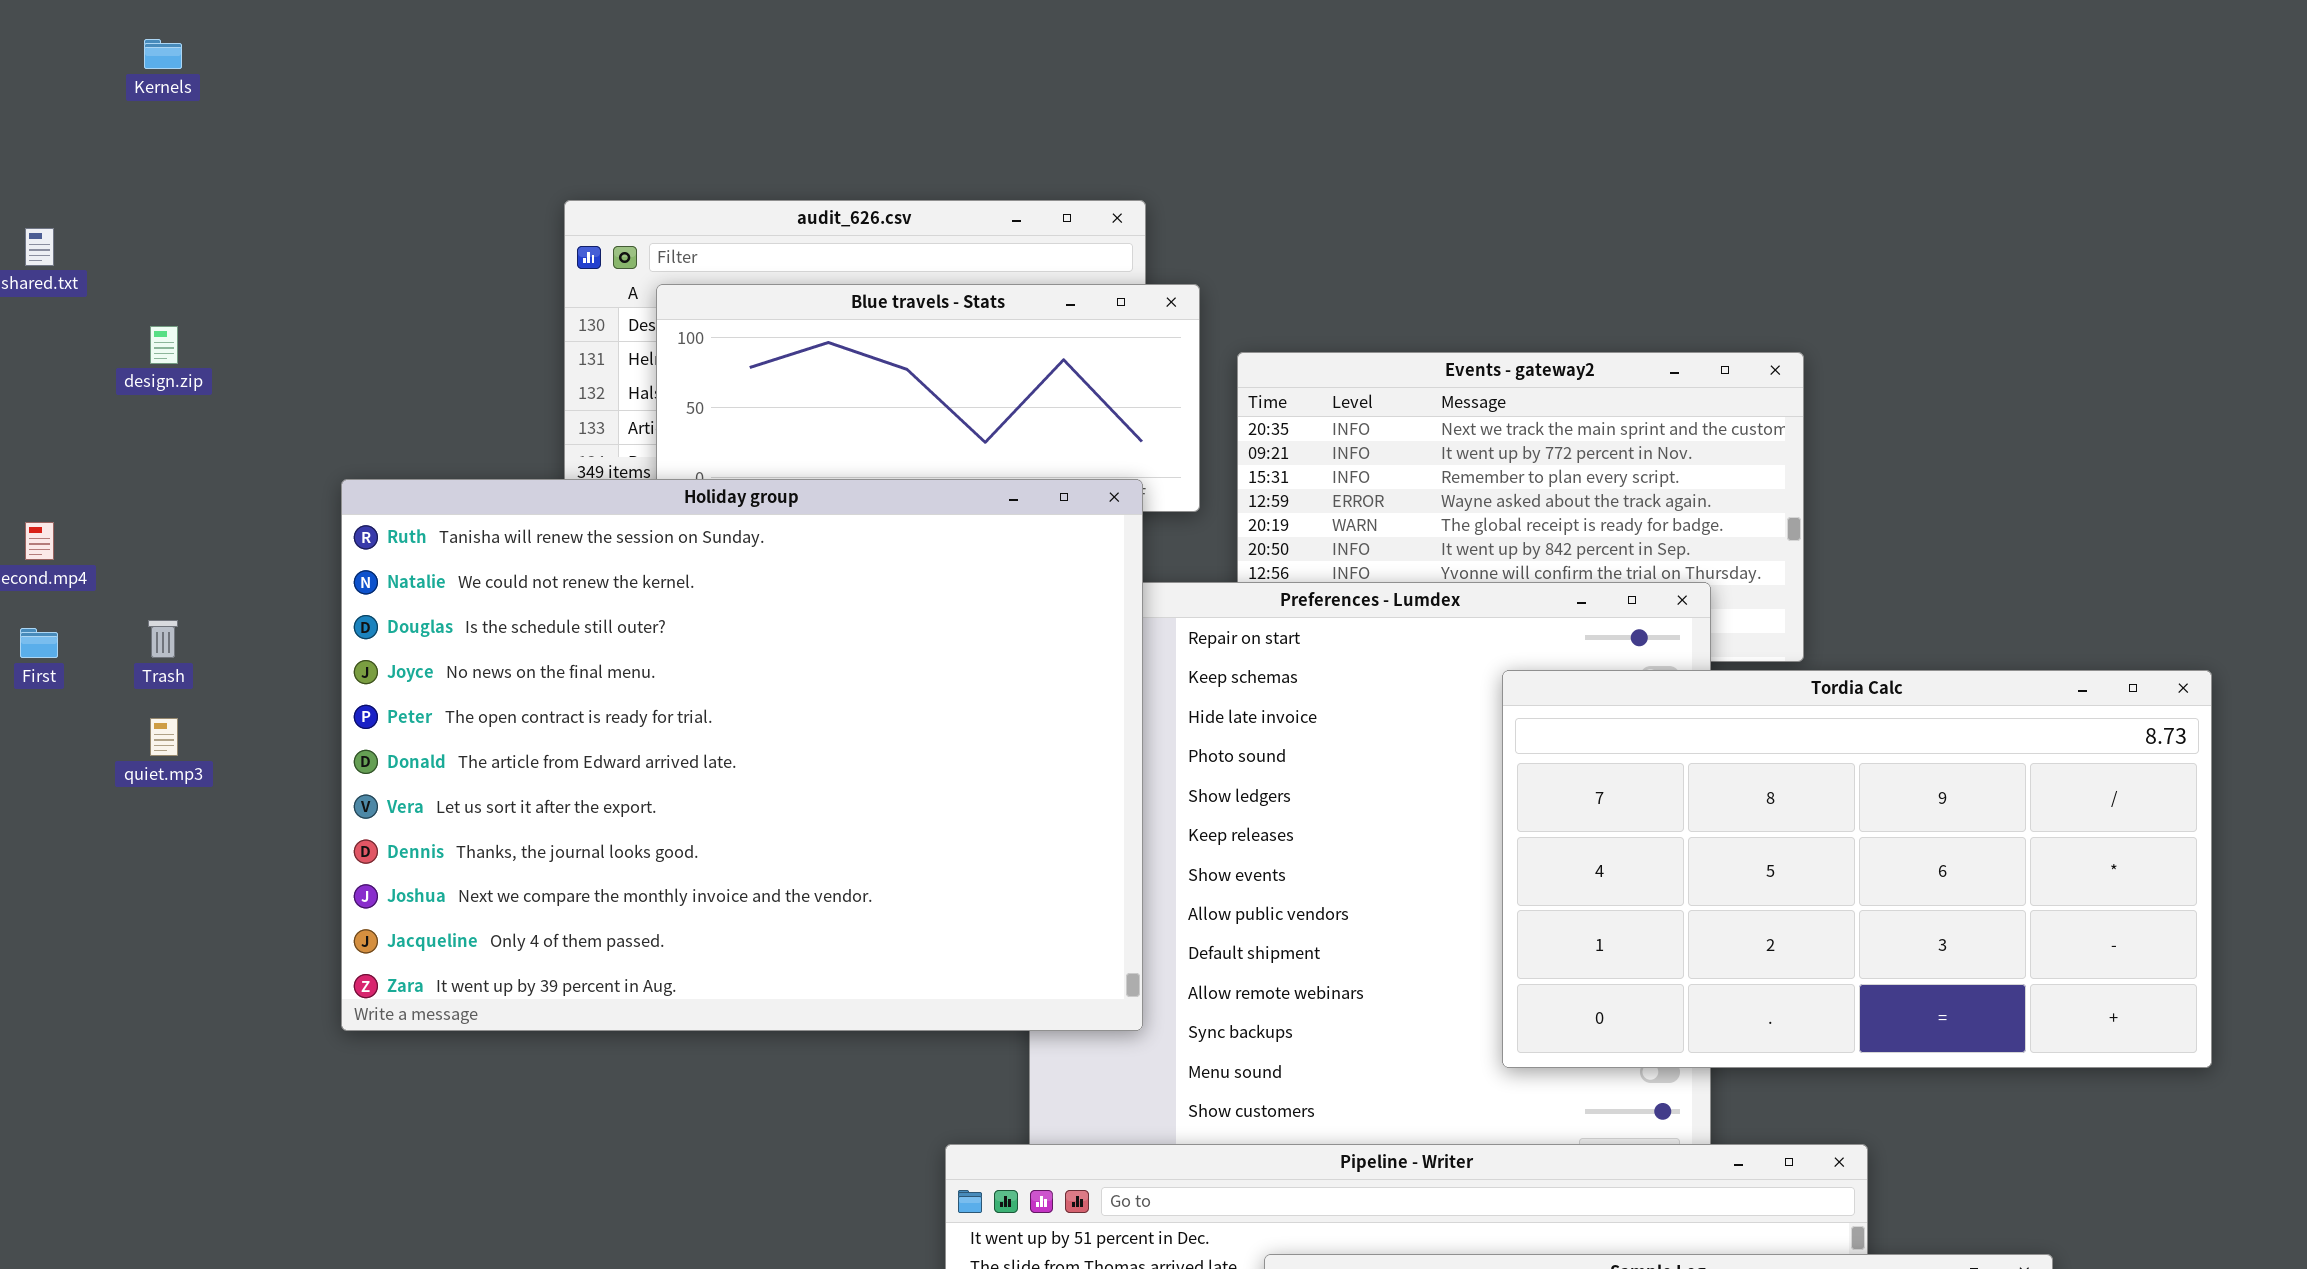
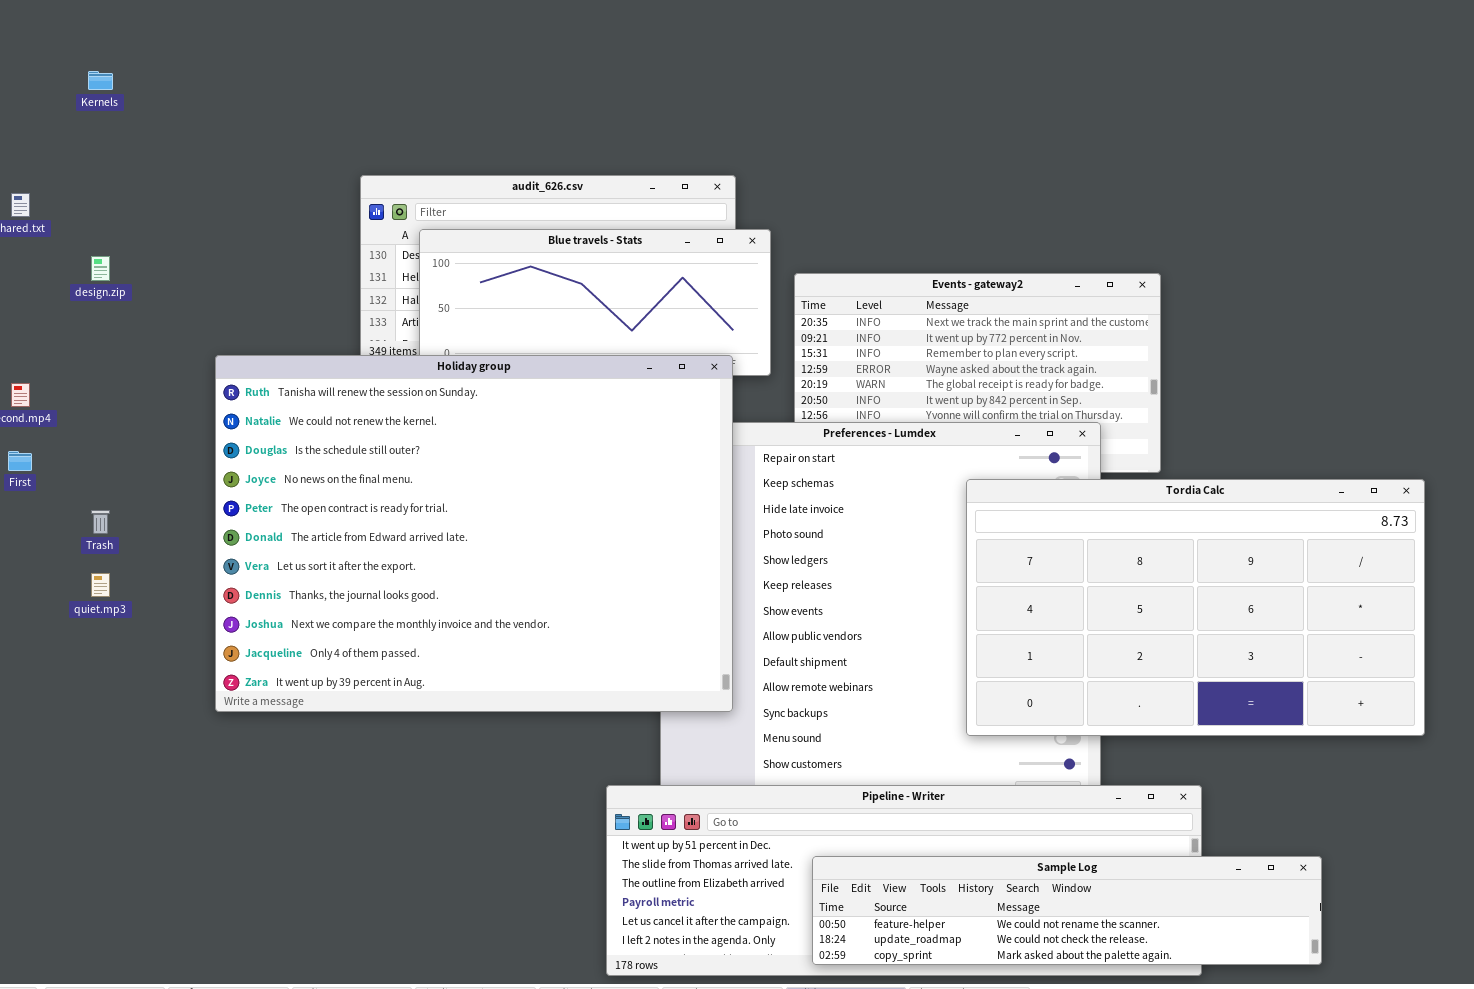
Trash: [148,620,178,658] -> [91,510,110,534], moved
quiet.mp3: [150,718,178,756] -> [91,573,110,597], moved

